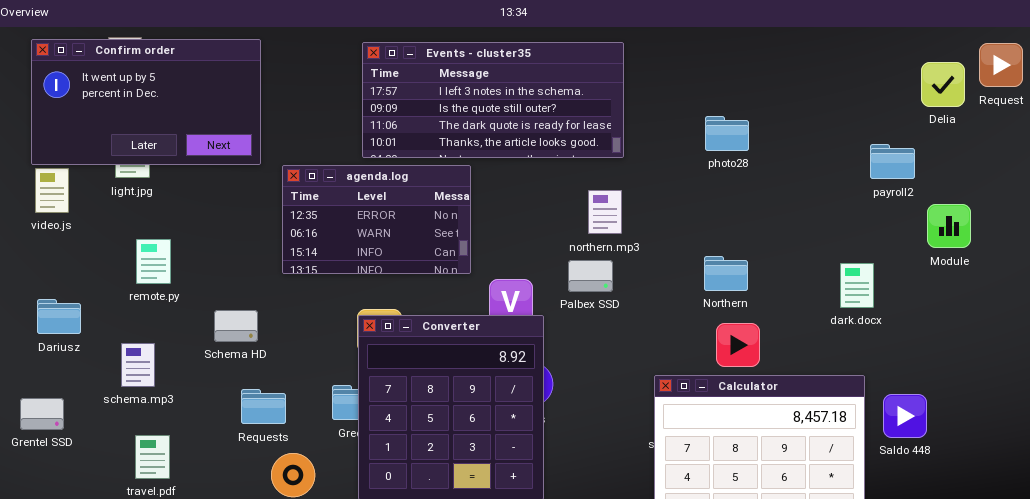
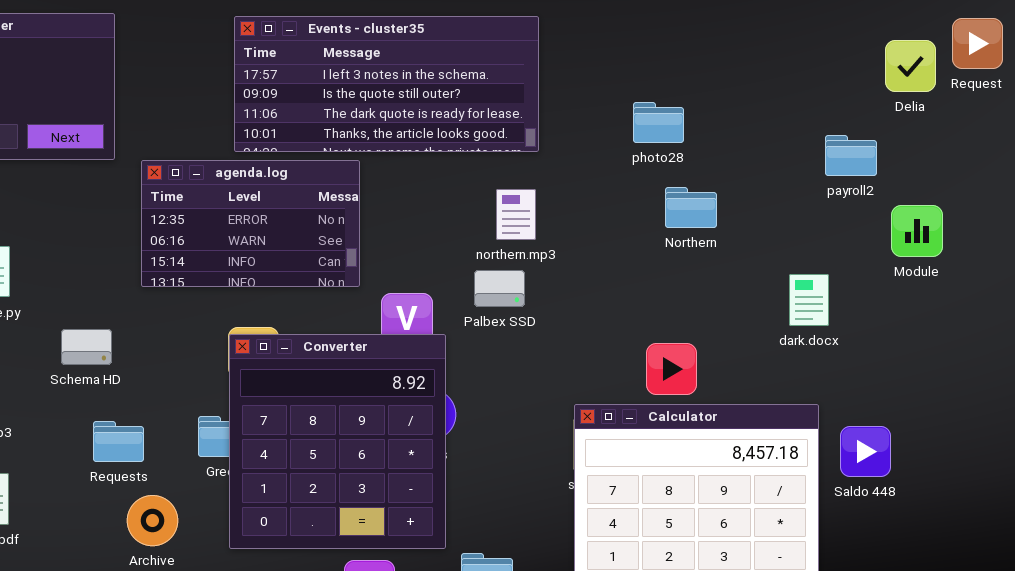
Northern: [704,256,748,291] -> [665,187,717,228], moved

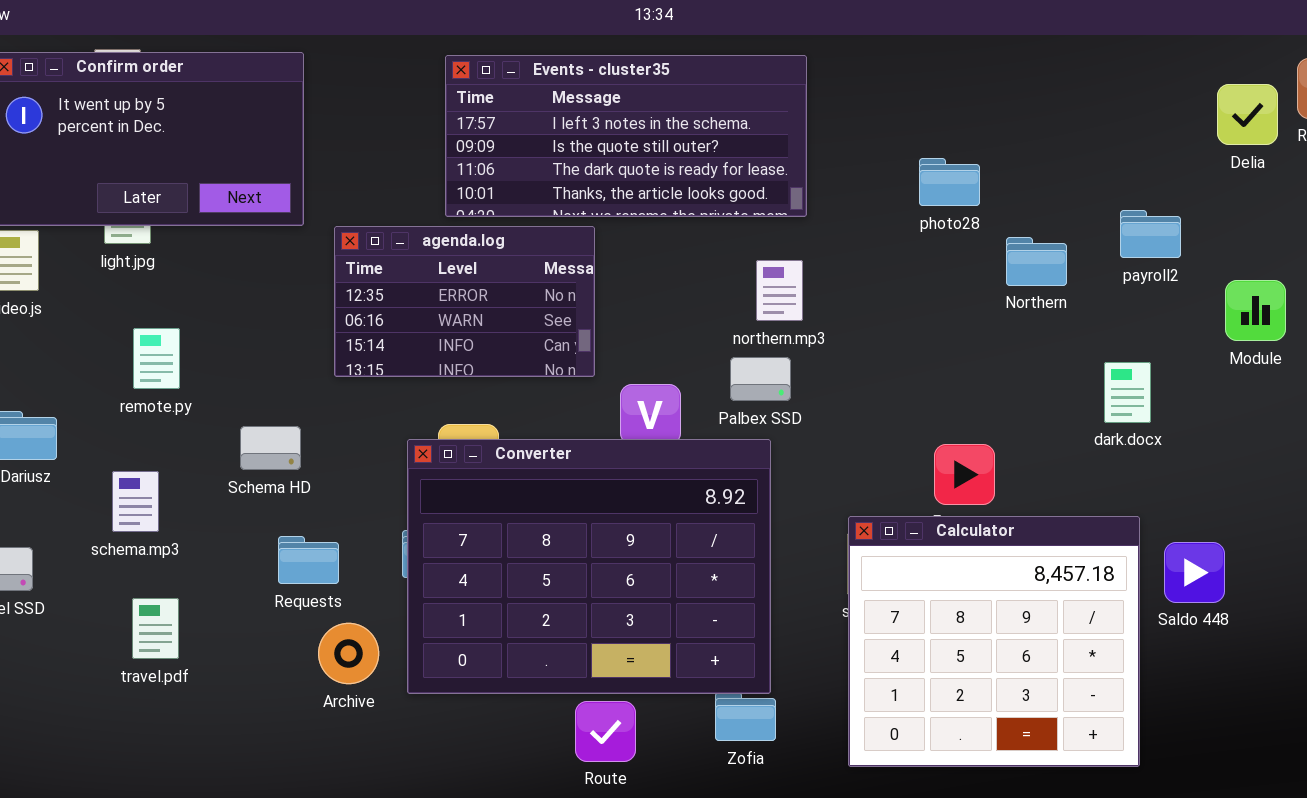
payroll2: [825,135,877,176] -> [1120,210,1181,258], moved
Northern: [665,187,717,228] -> [1006,237,1067,286], moved
Converter: [229,334,446,549] -> [407,439,771,694], moved, resized

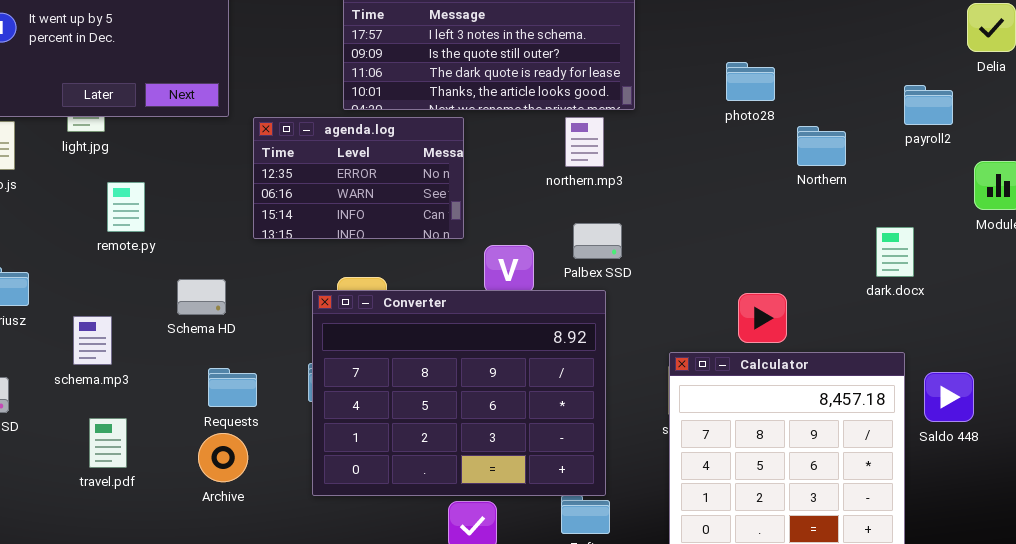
payroll2: [1120,210,1181,258] -> [904,85,953,125], moved
northern.mp3: [756,260,803,321] -> [565,117,604,167], moved
remote.py: [133,328,180,389] -> [107,182,145,232], moved
Archive: [318,623,379,684] -> [198,433,248,482], moved

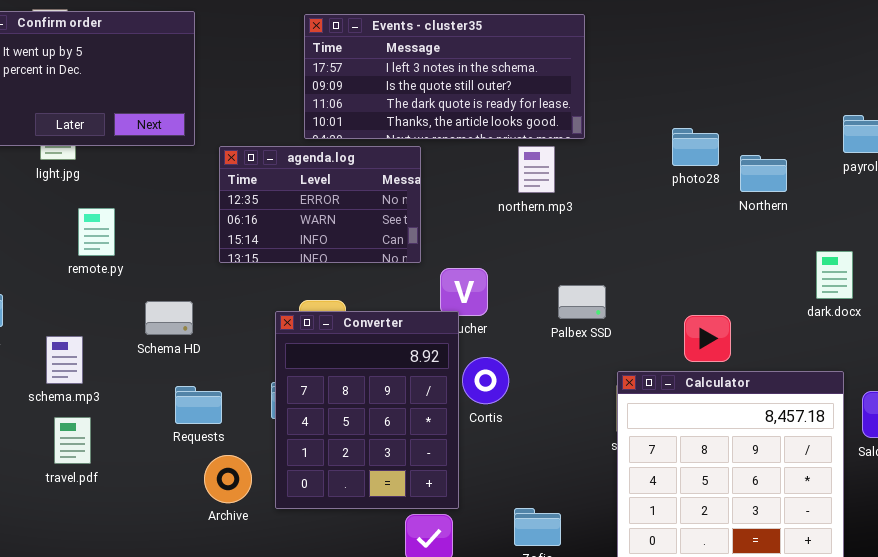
photo28: [726,62,775,101] -> [672,128,719,166], moved
Palbex SSD: [573,223,622,259] -> [558,285,606,319], moved
Converter: [312,290,606,496] -> [275,311,459,509], resized
travel.pdf: [89,418,127,468] -> [54,417,91,464], moved
Archive: [198,433,248,482] -> [204,455,252,503], moved

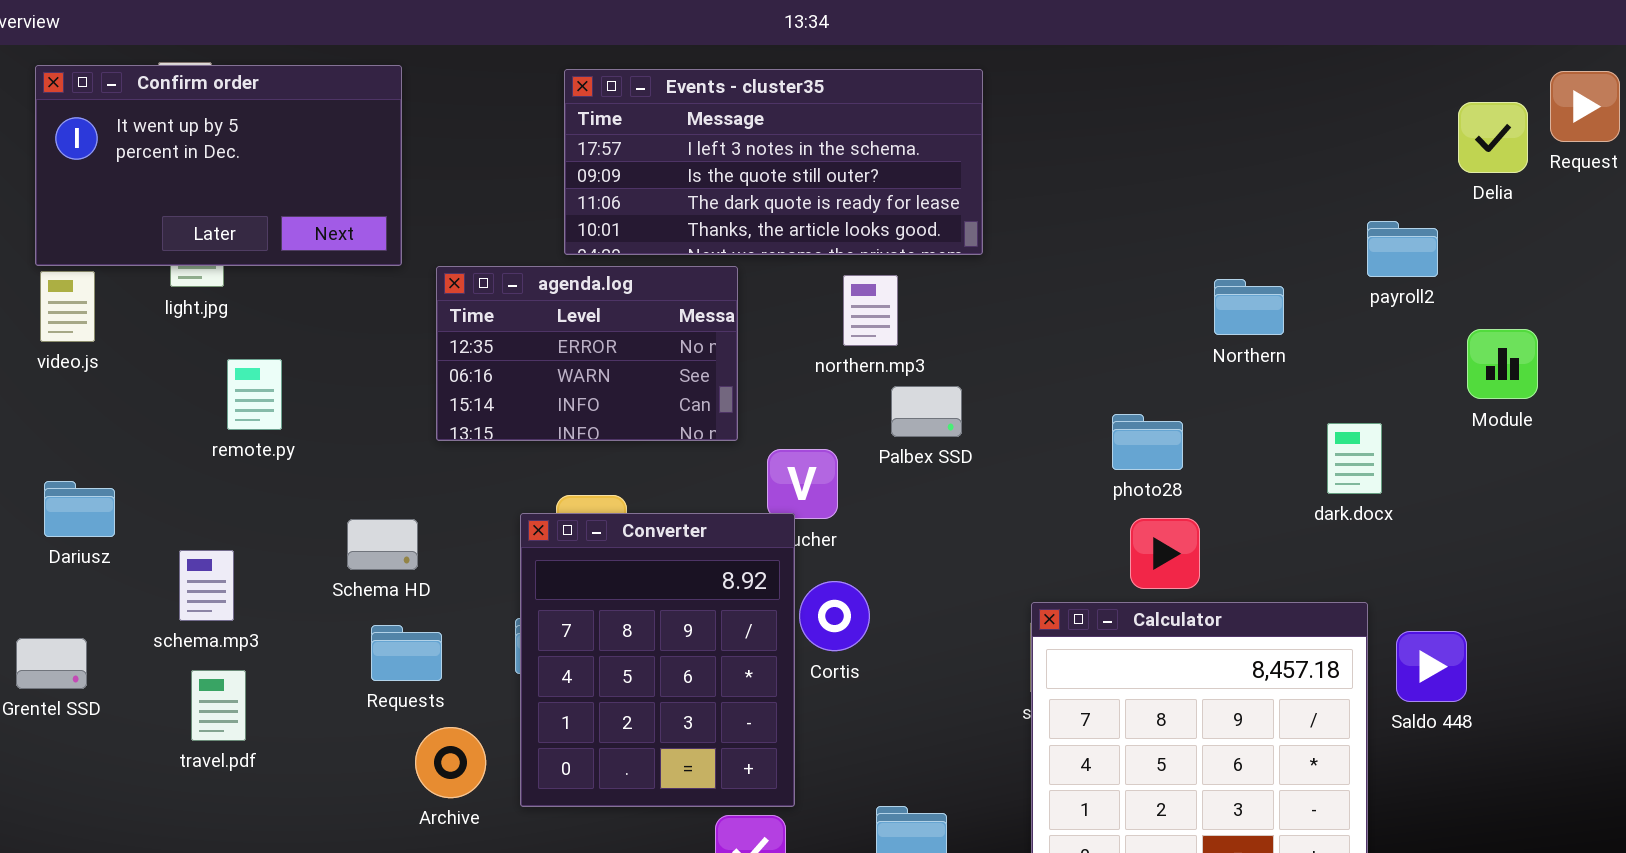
photo28: [672,128,719,166] -> [1112,414,1183,470], moved
northern.mp3: [518,146,555,193] -> [843,275,898,346], moved
Palbex SSD: [558,285,606,319] -> [891,386,962,437], moved
Schema HD: [145,301,193,335] -> [347,519,418,570], moved

